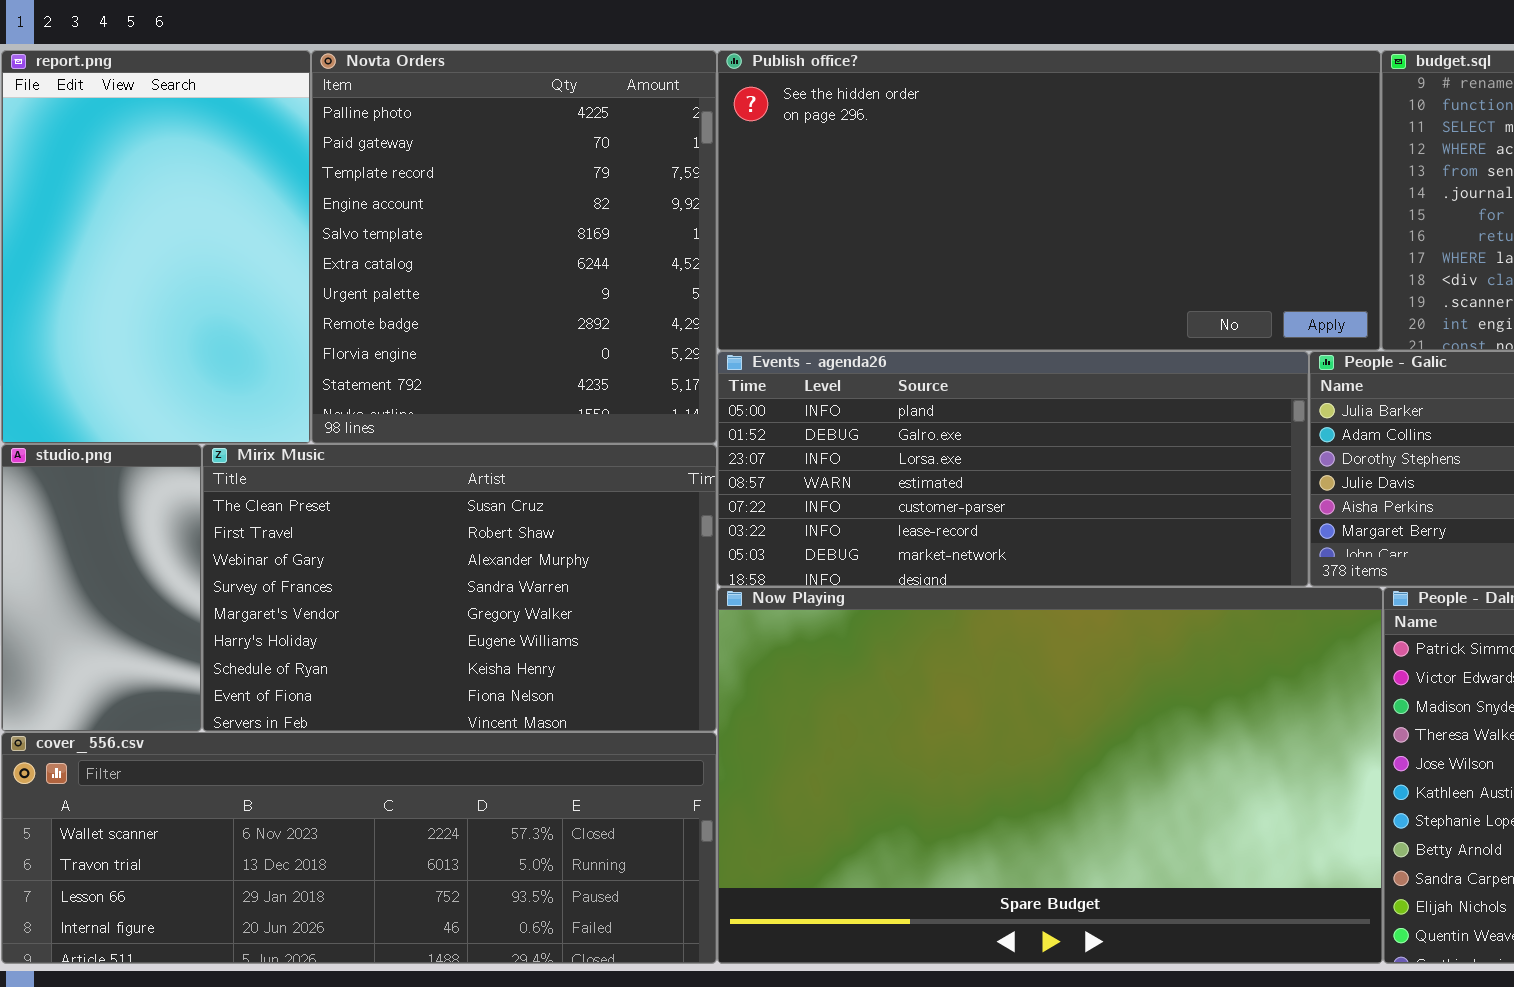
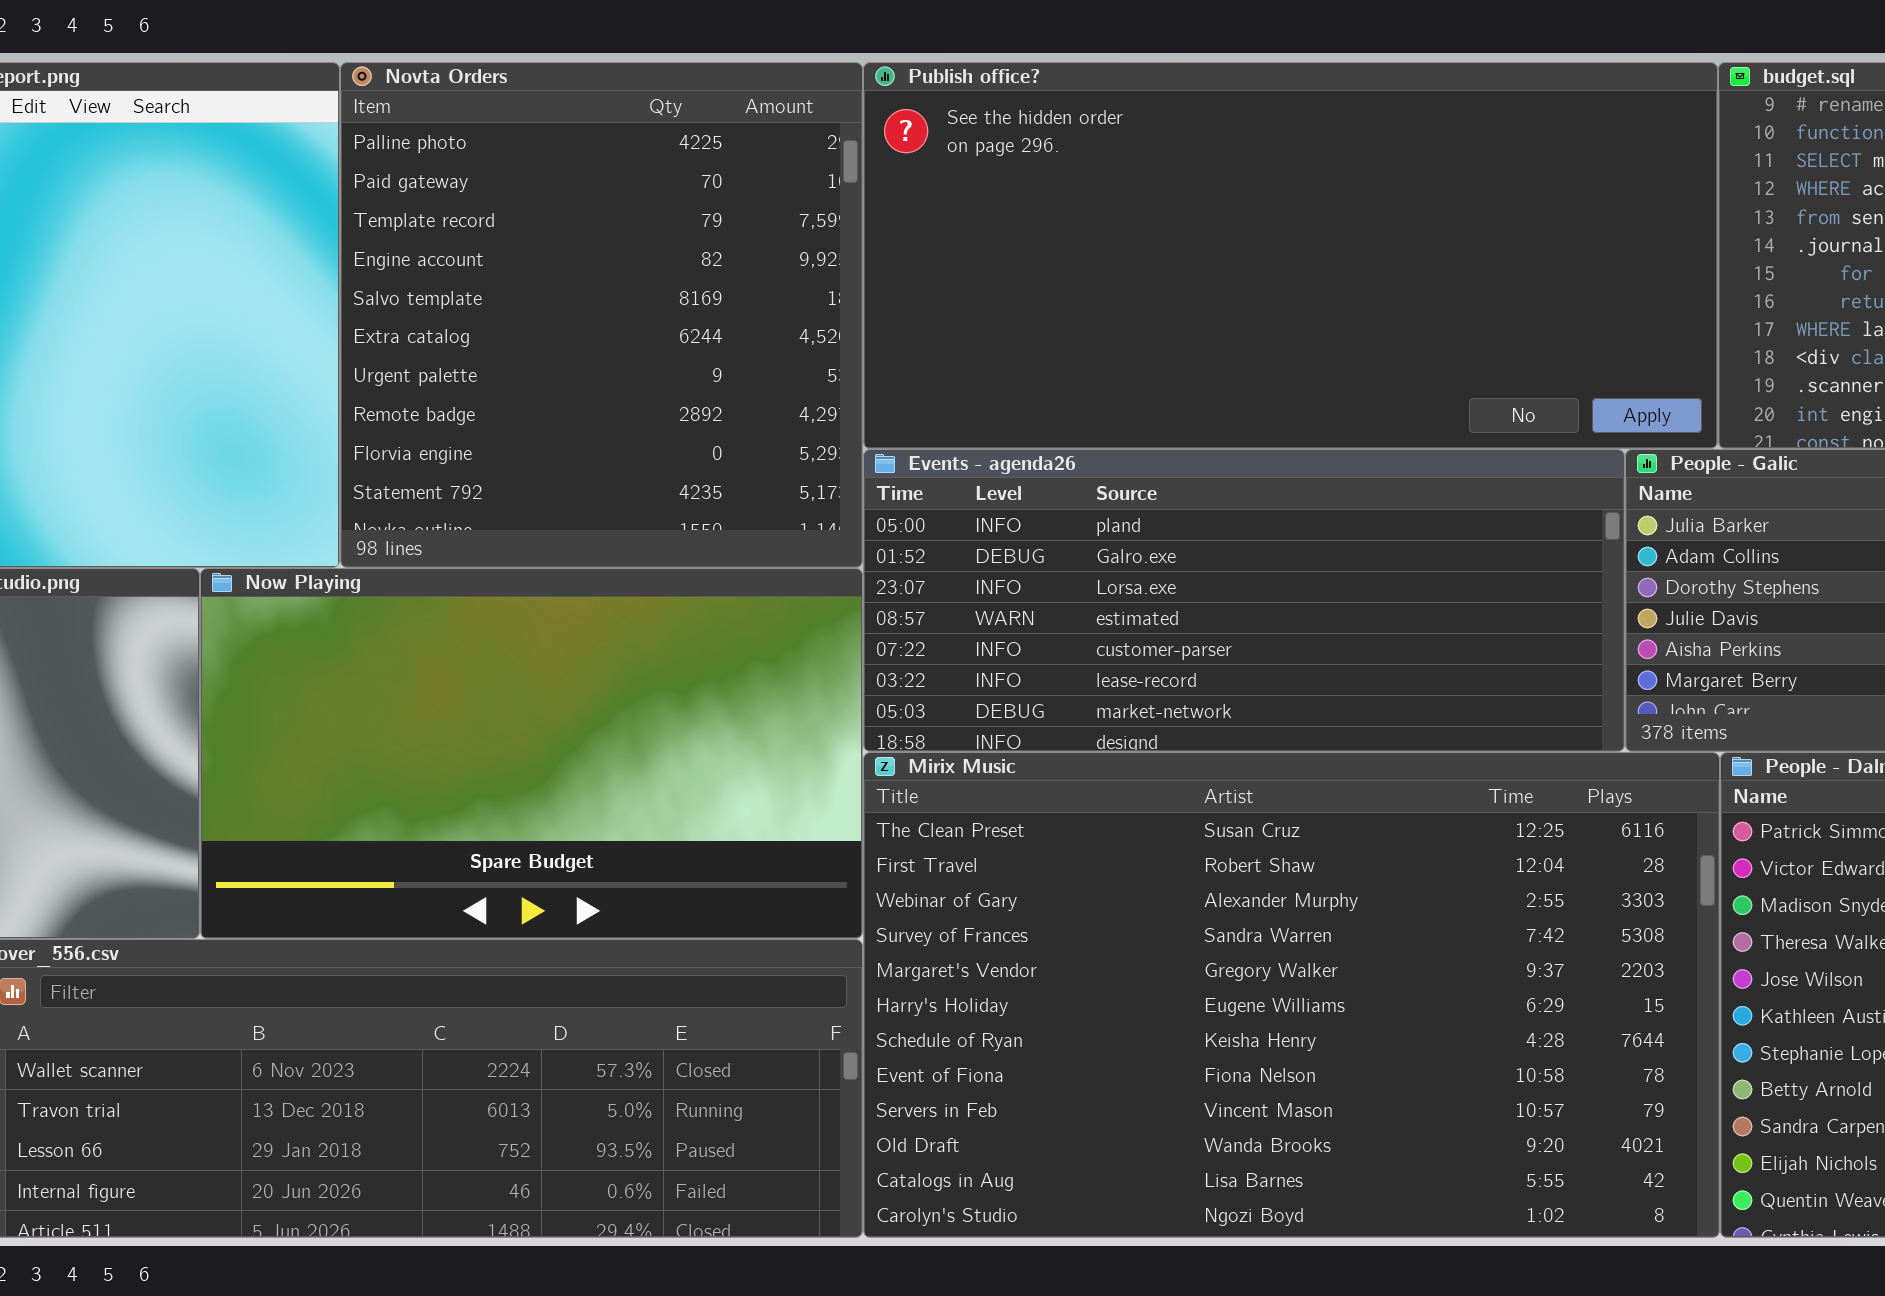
Mirix Music: [202,444,717,732] -> [863,752,1720,1238], moved, resized
Now Playing: [717,587,1383,964] -> [200,568,863,939], moved, resized

